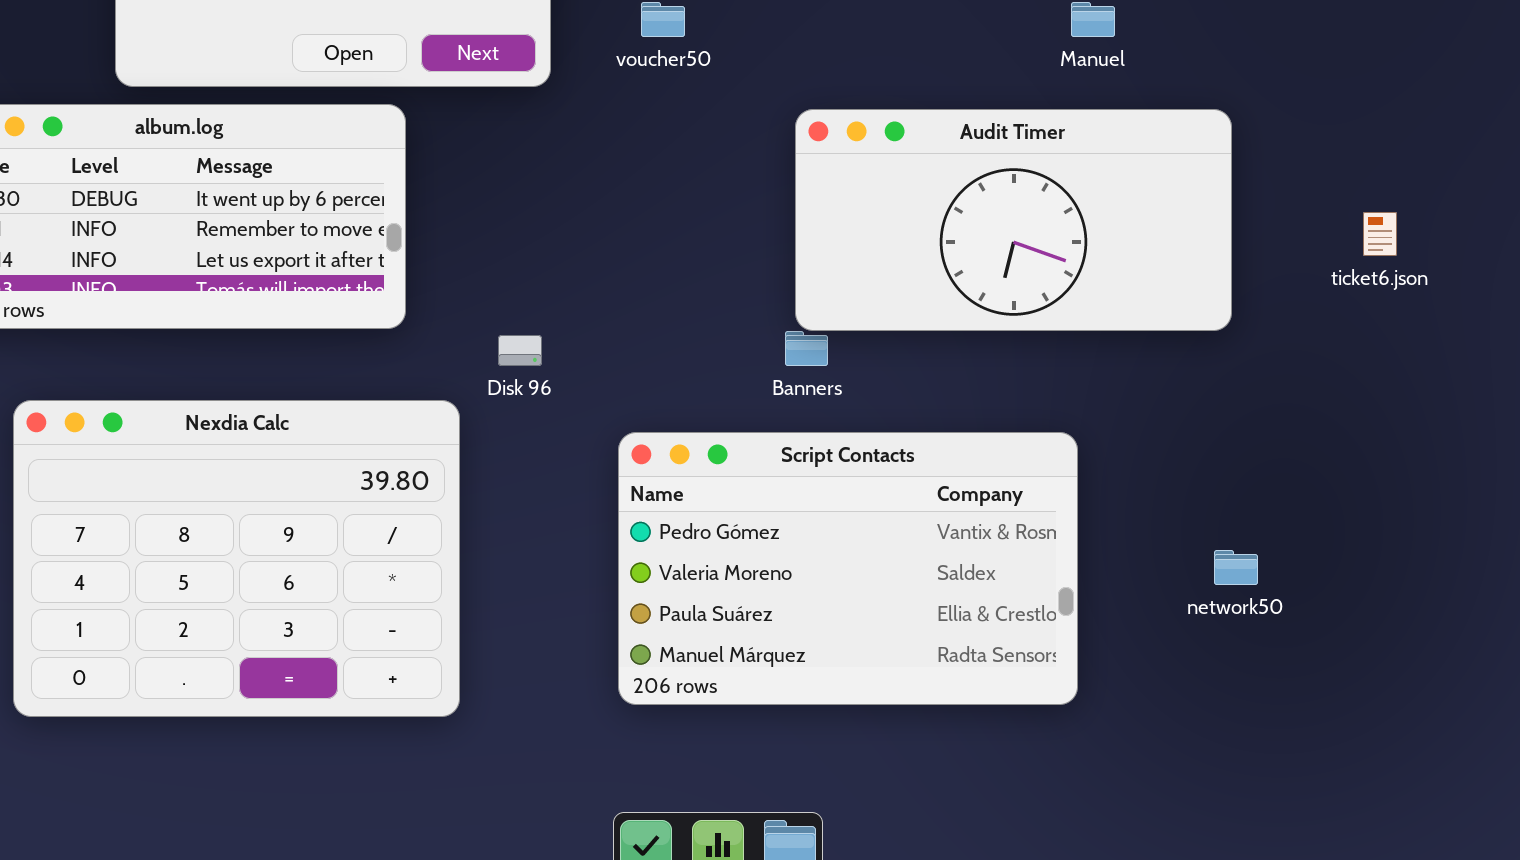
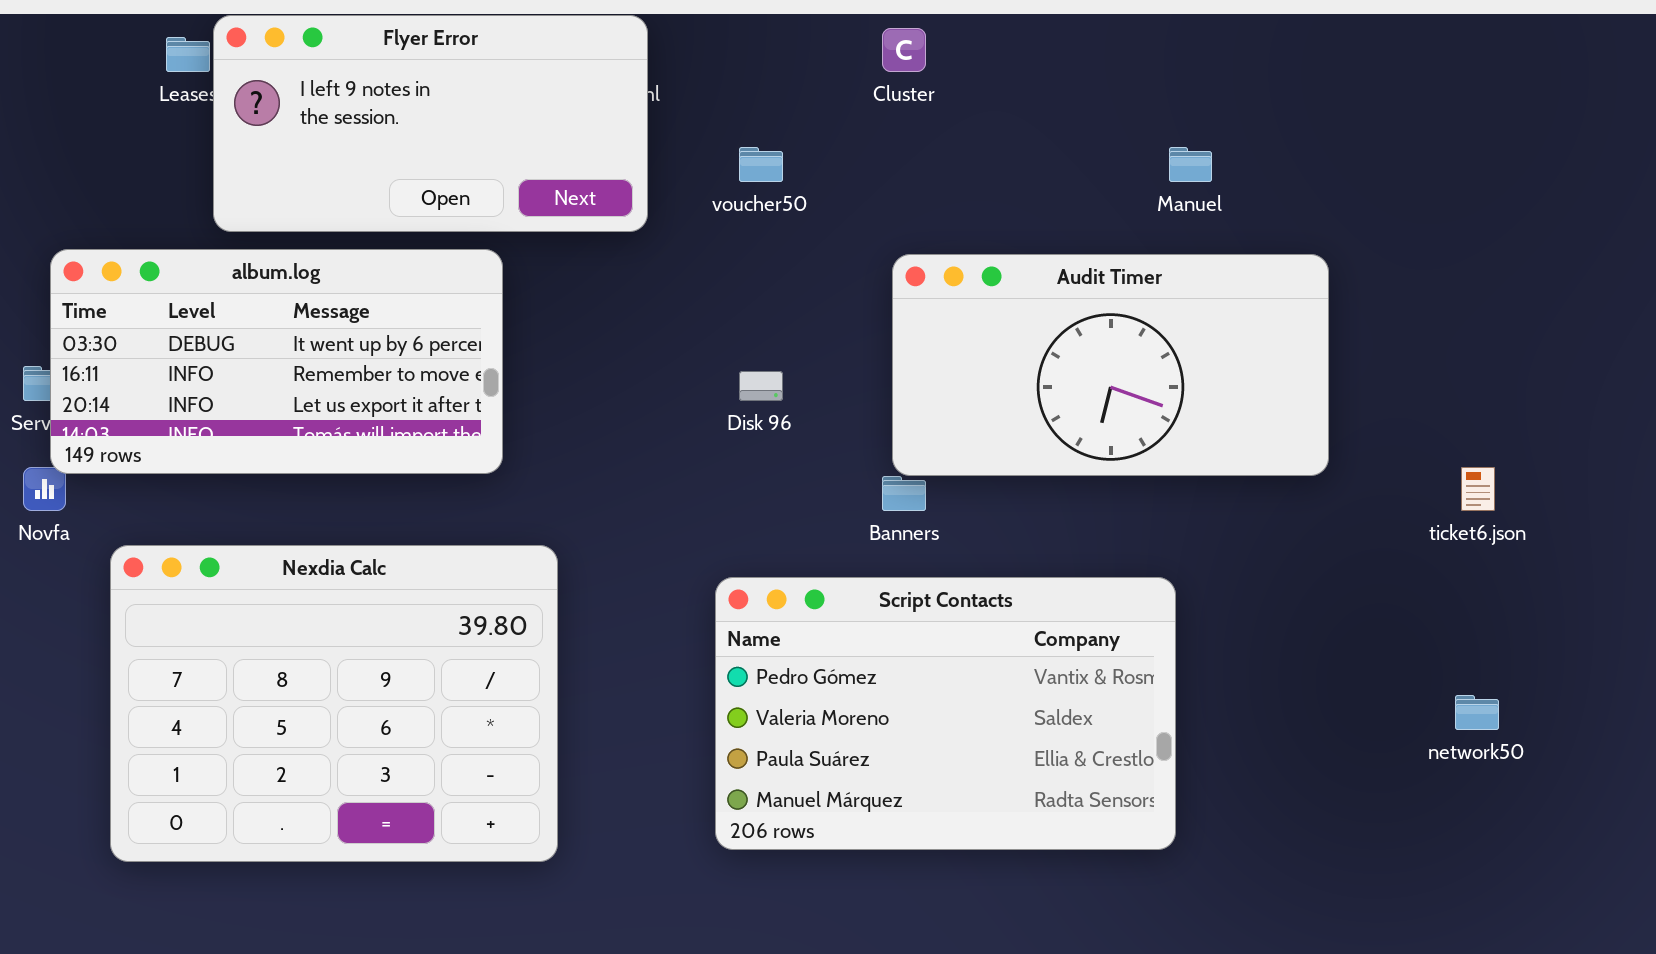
ticket6.json: [1363,212,1397,256] -> [1461,467,1495,511], moved
Disk 96: [498,335,542,366] -> [739,371,783,401], moved
network50: [1214,550,1258,585] -> [1455,695,1499,730], moved

